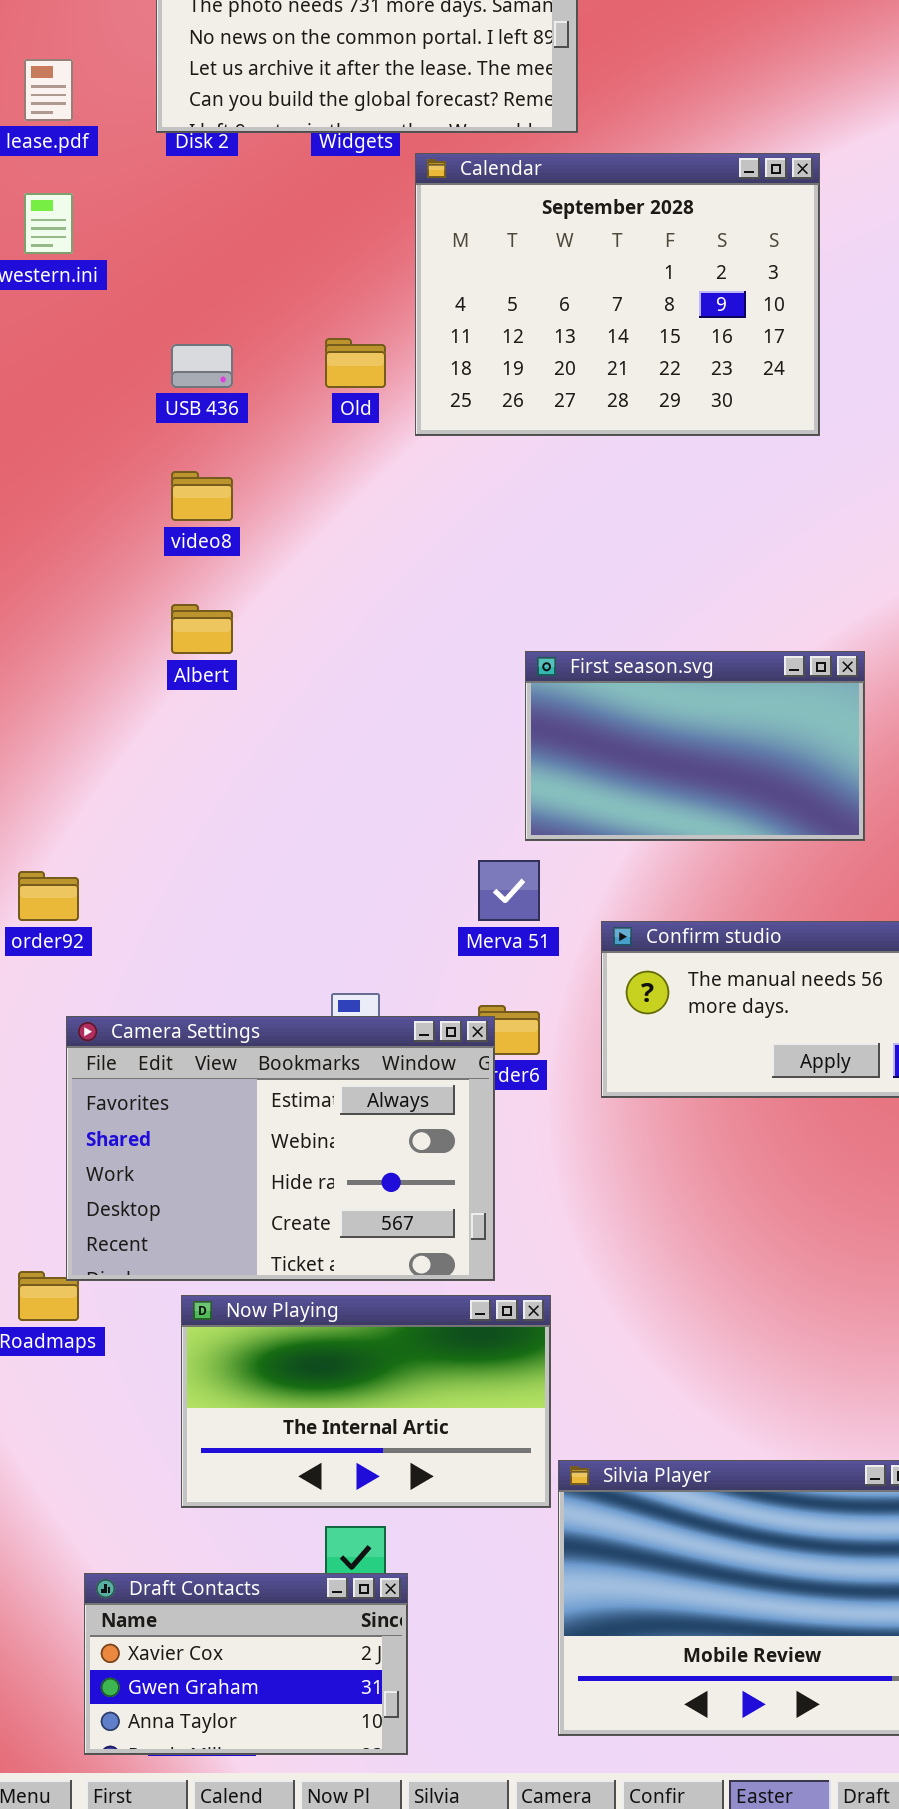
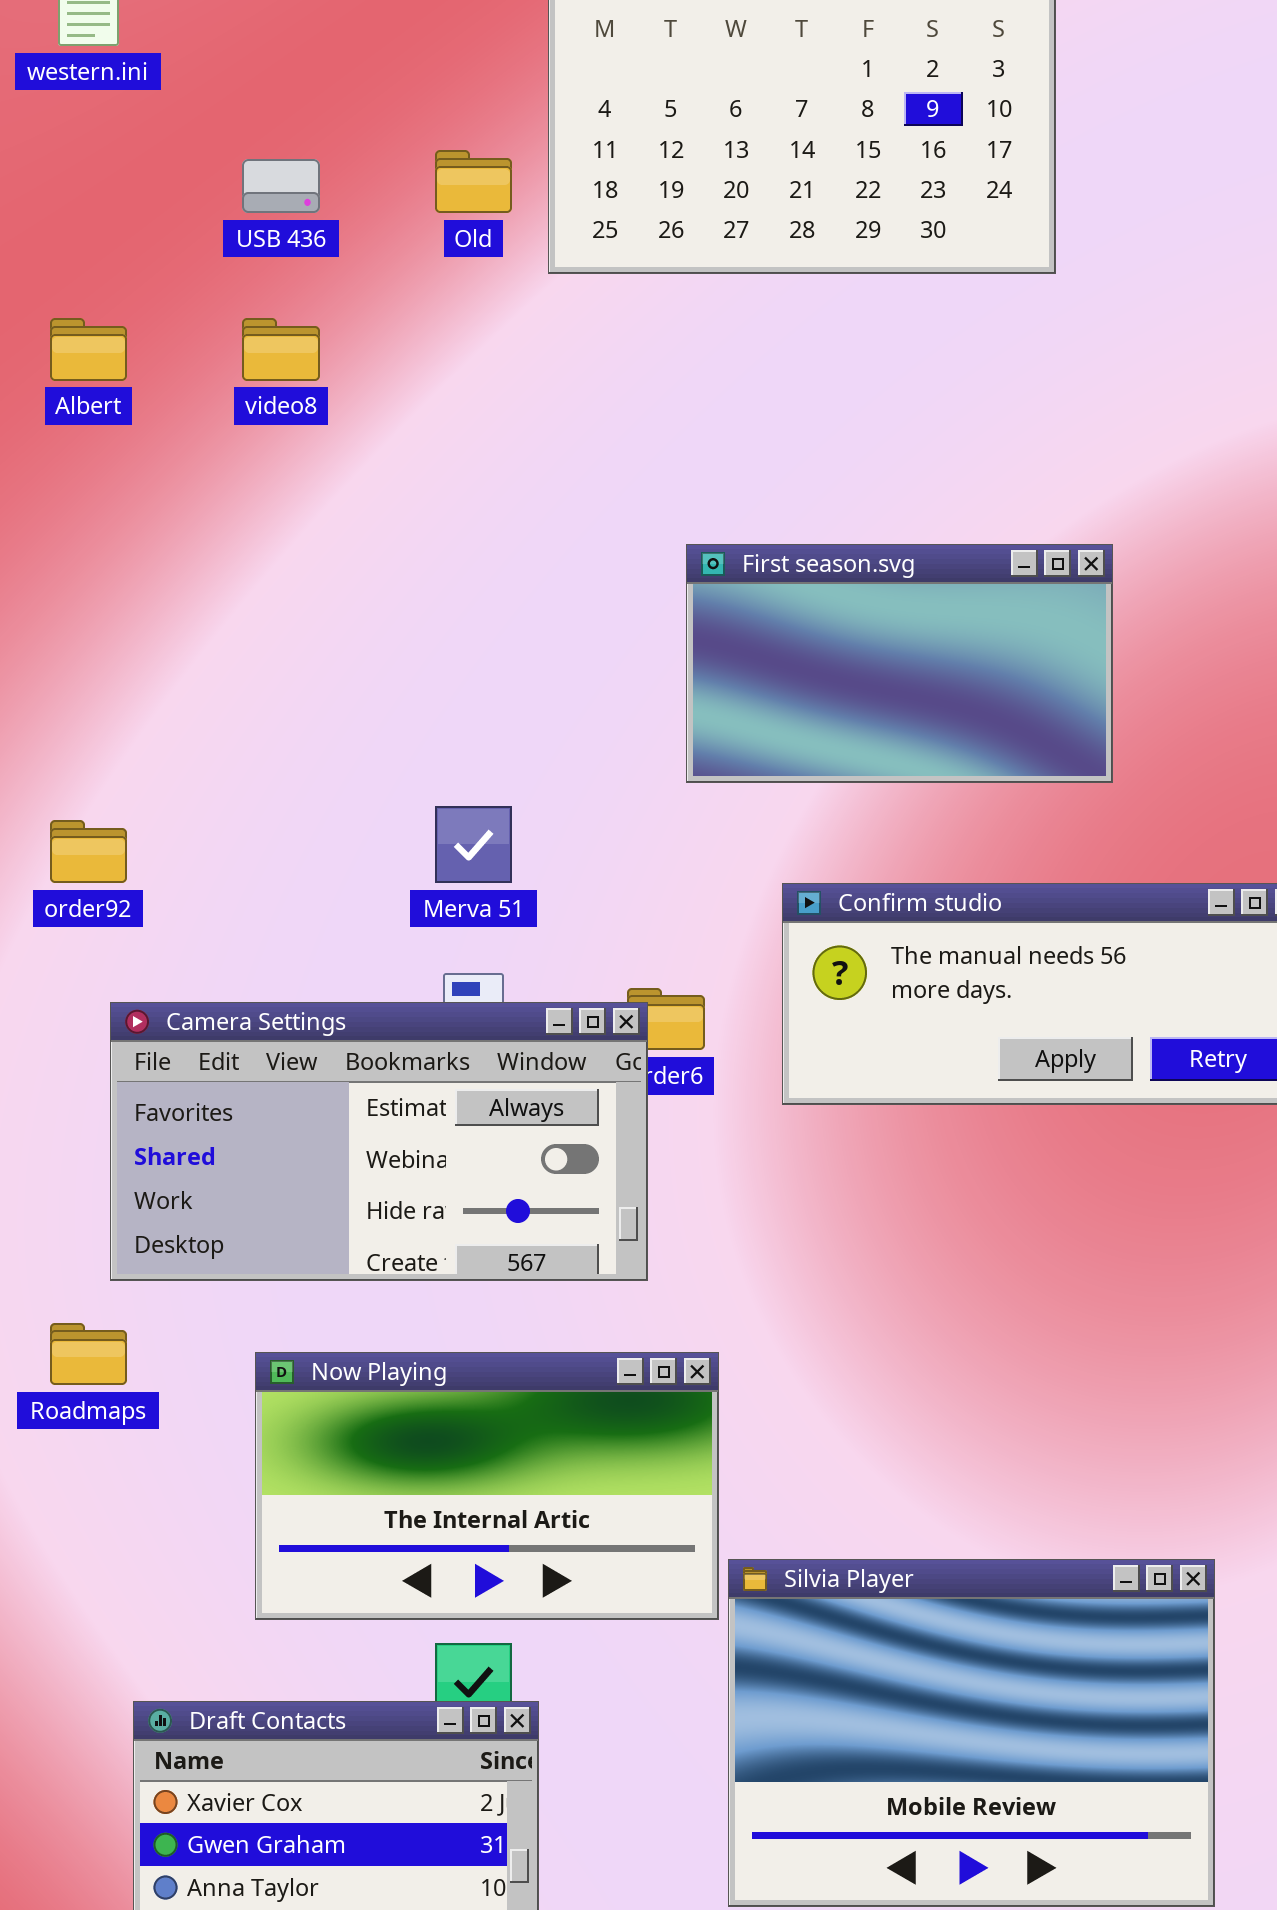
Albert: [171,604,233,654] -> [50,318,127,381], moved
Merva 51: [478,860,540,921] -> [435,806,512,883], moved
Camera Settings: [66,1016,495,1281] -> [110,1002,648,1281], resized

